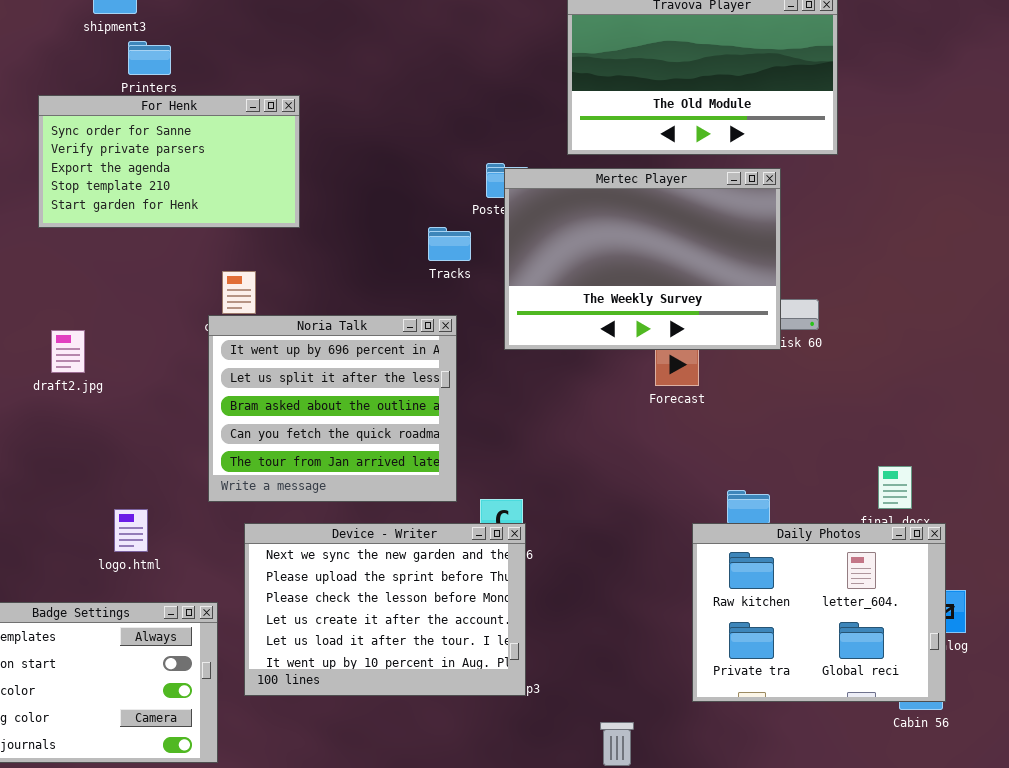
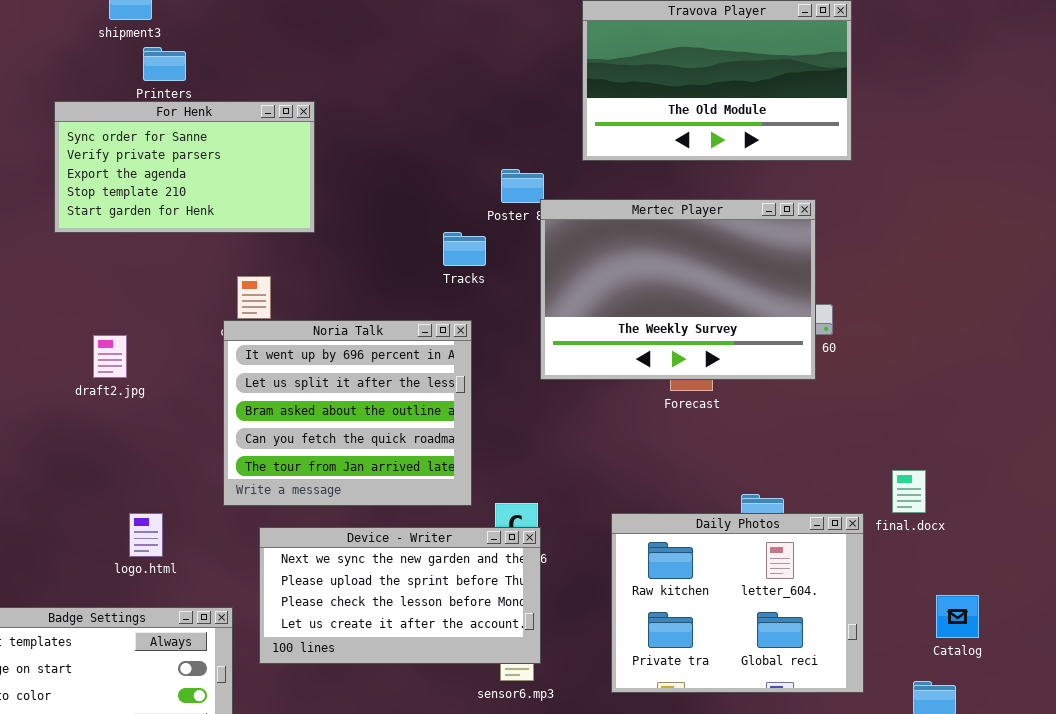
Mertec Player: [504,168,781,350] -> [540,199,816,380], moved
draft2.jpg: [51,330,85,373] -> [93,335,127,378], moved
Device - Writer: [244,523,526,696] -> [259,527,541,664], resized
Daily Photos: [692,523,946,702] -> [611,513,864,693], moved

